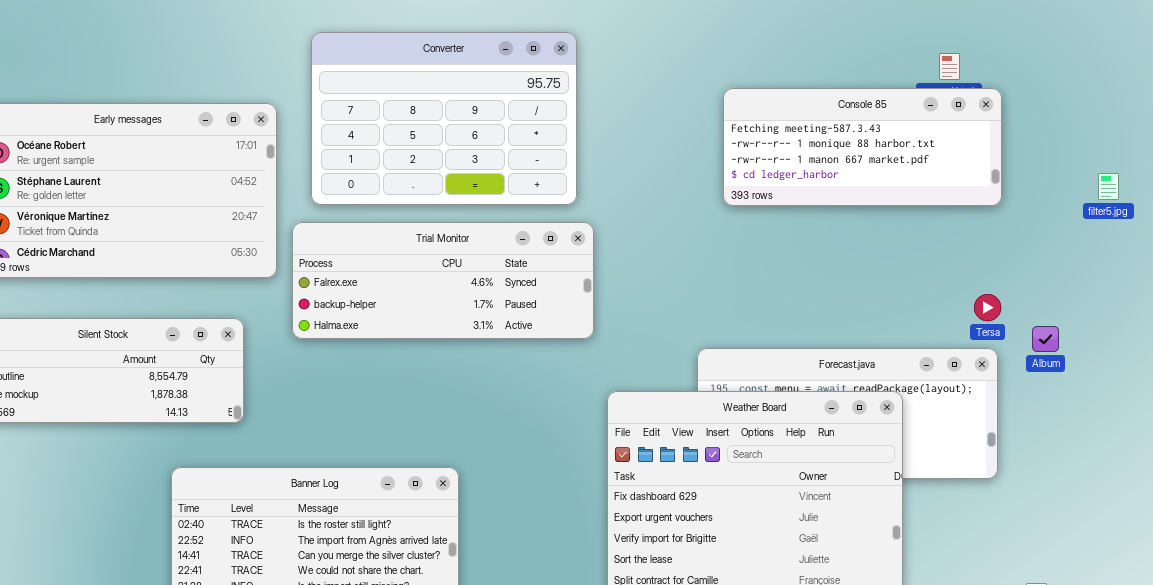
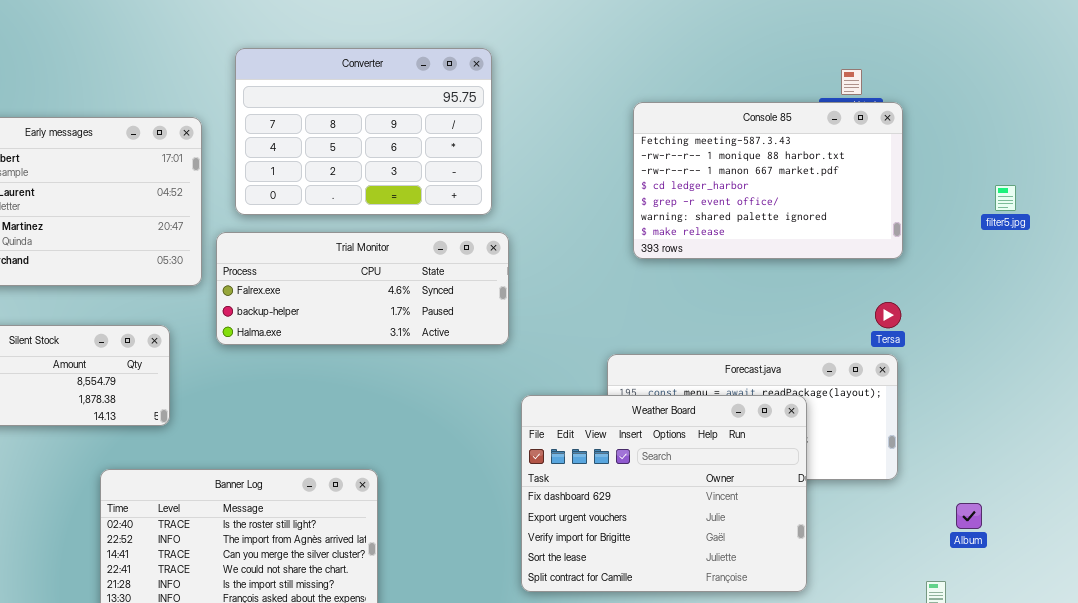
Console 85: [723,88,1002,206] -> [633,102,903,259], resized
Album: [1032,326,1059,352] -> [956,503,982,529], moved

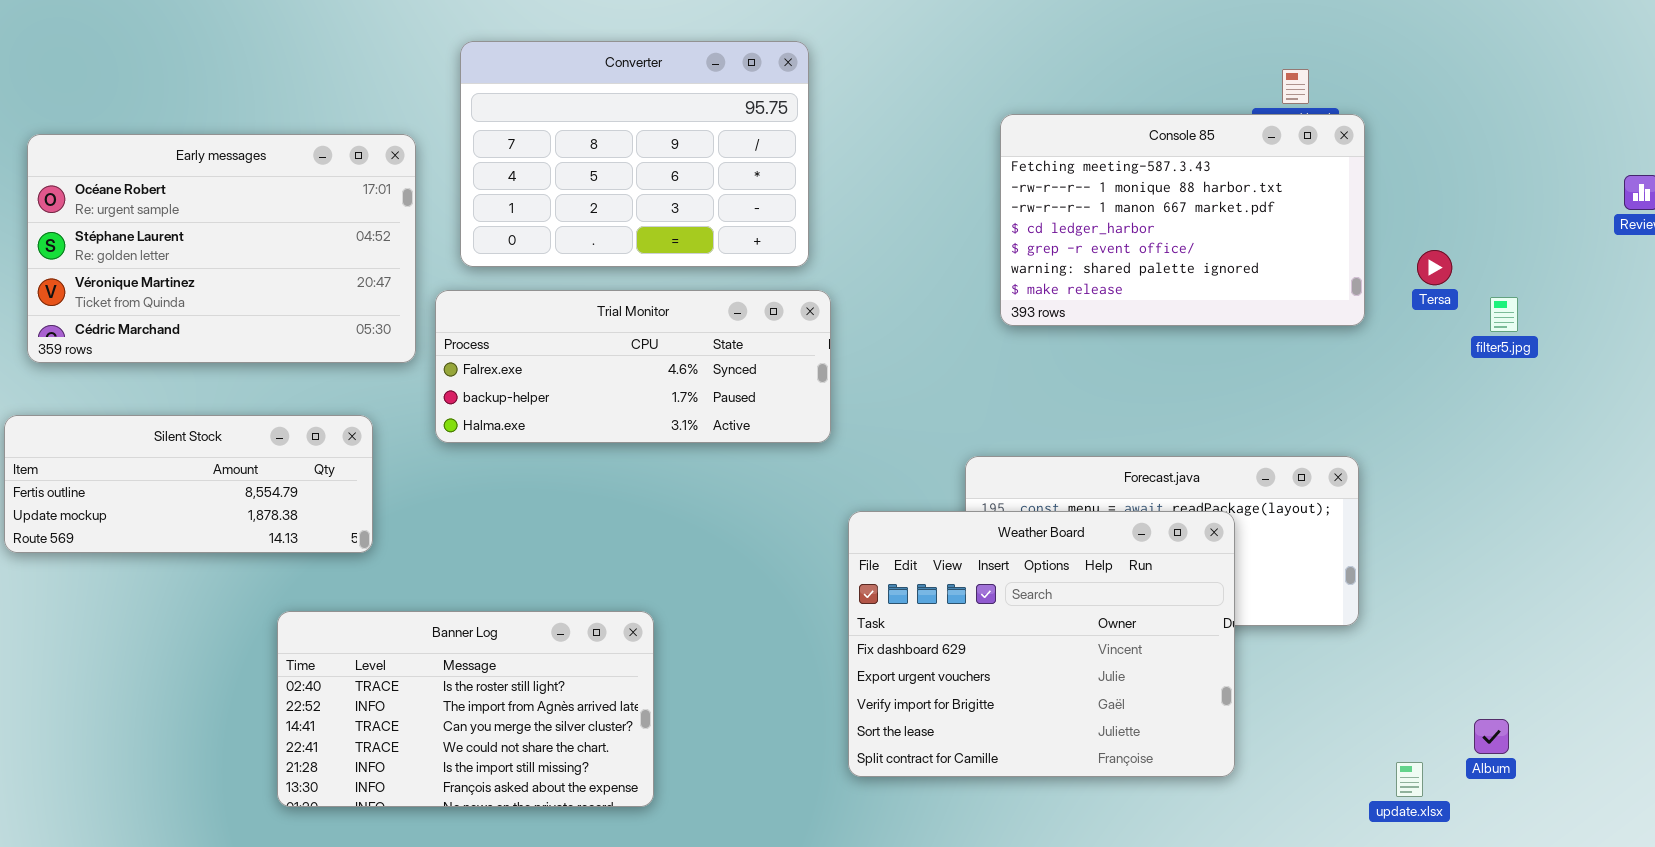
filter5.jpg: [995,185,1016,211] -> [1490,297,1518,332], moved
Tersa: [875,302,901,328] -> [1417,250,1452,285], moved
Album: [956,503,982,529] -> [1474,719,1509,754], moved

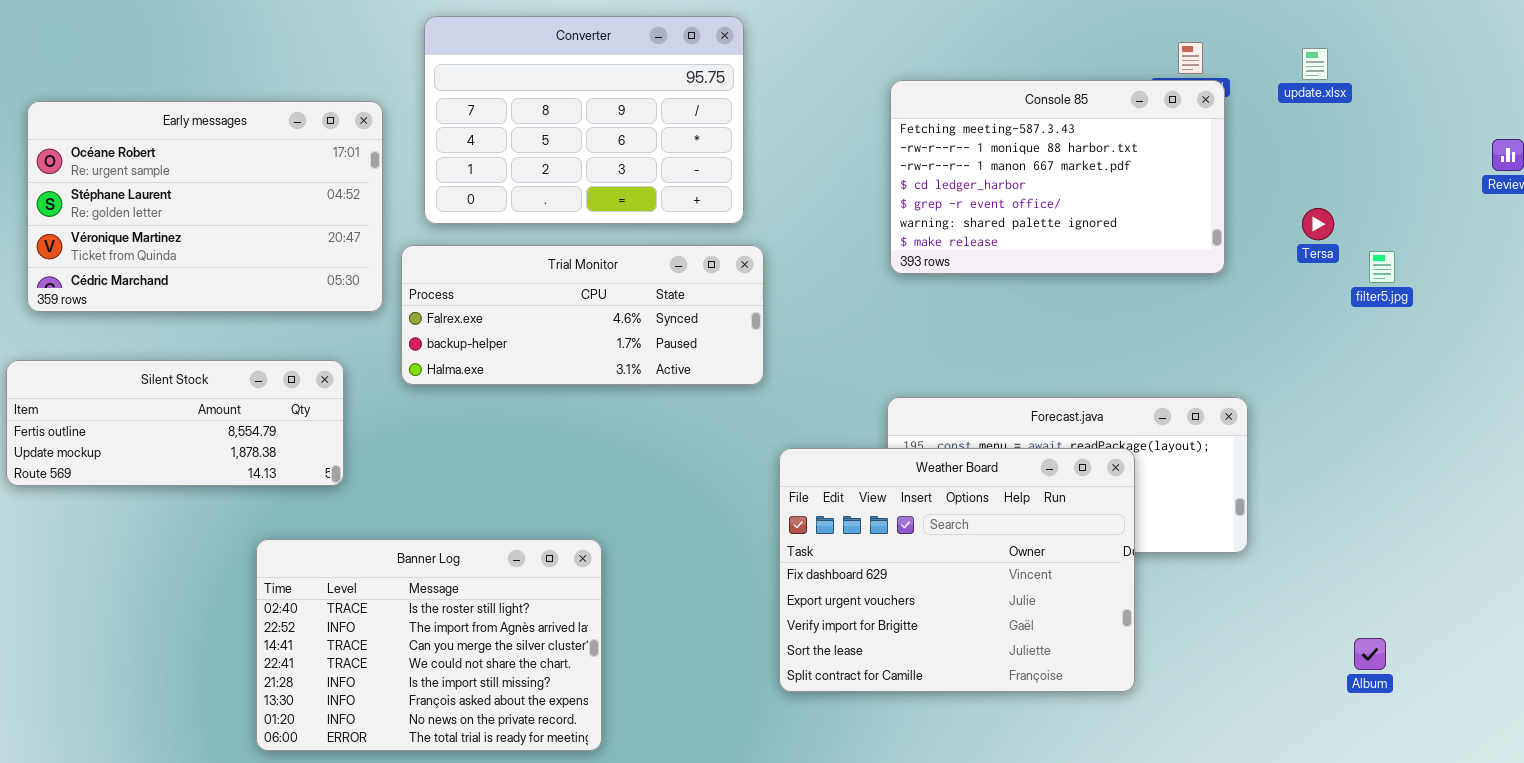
Console 85: [1000,114,1365,326] -> [890,80,1225,274], moved
Banner Log: [277,611,654,807] -> [256,539,602,751], resized
update.xlsx: [1396,762,1423,797] -> [1302,48,1328,80], moved

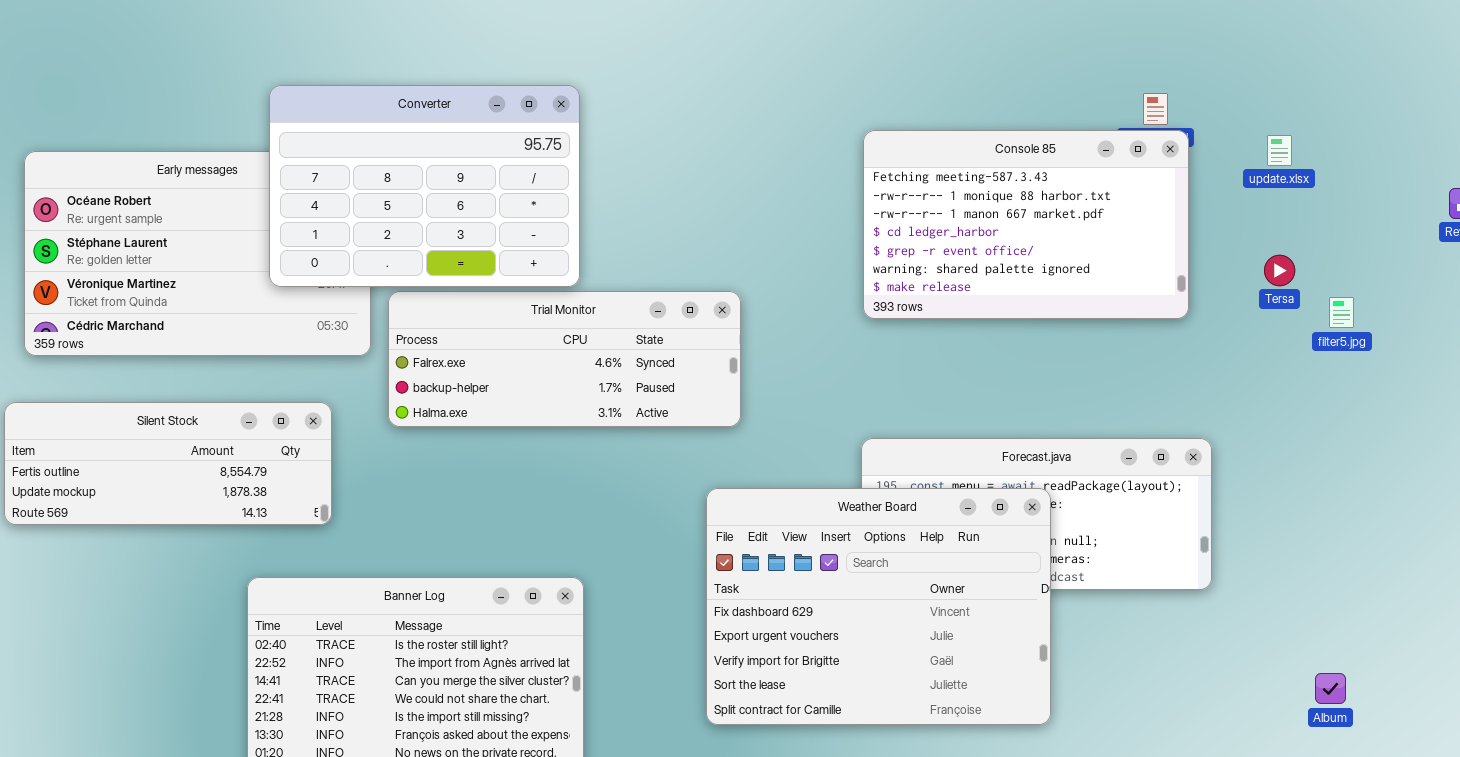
Converter: [424,16,744,224] -> [269,85,580,287], moved
update.xlsx: [1302,48,1328,80] -> [1267,135,1292,166], moved
Weather Board: [779,448,1135,692] -> [706,488,1051,725], moved

